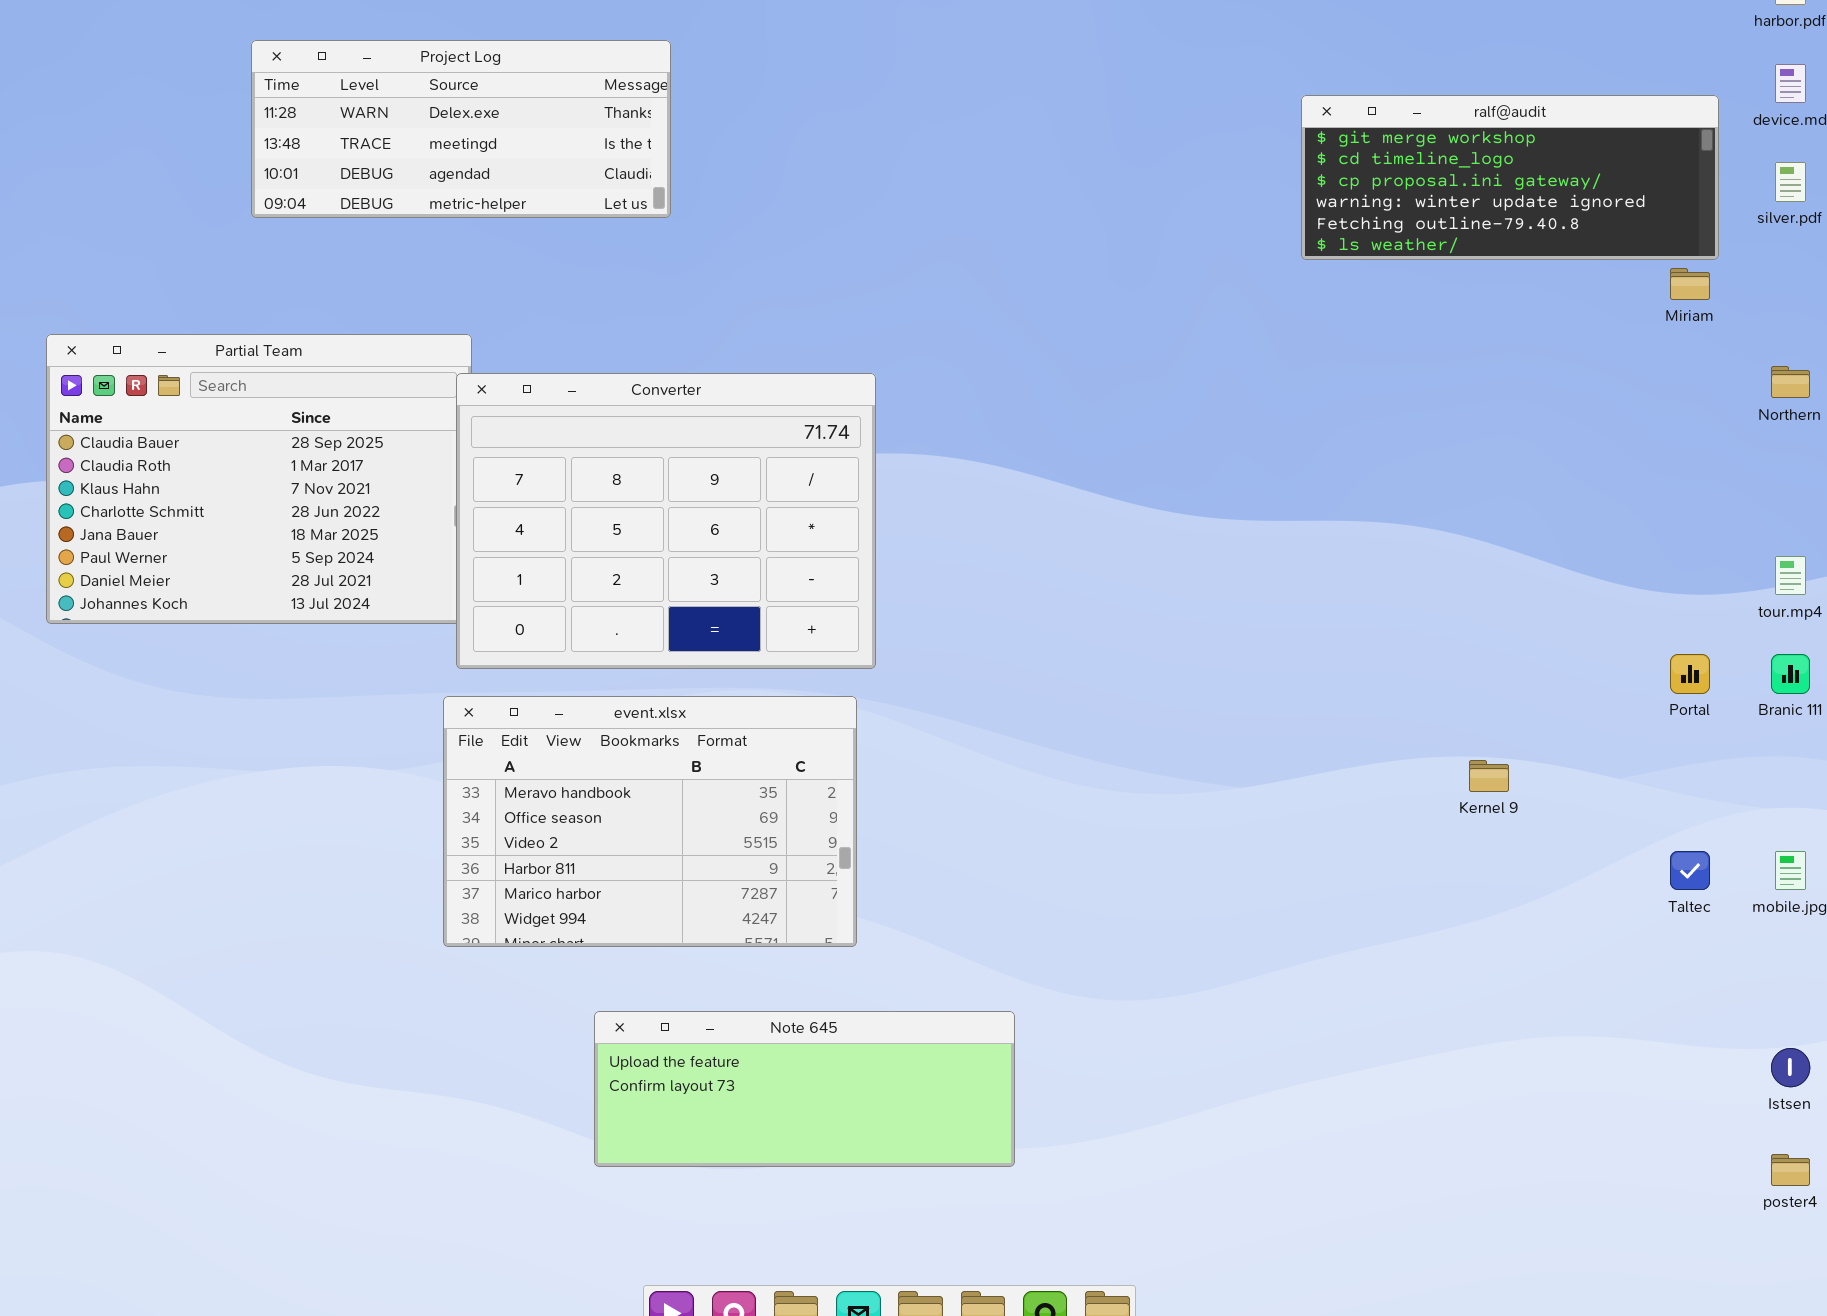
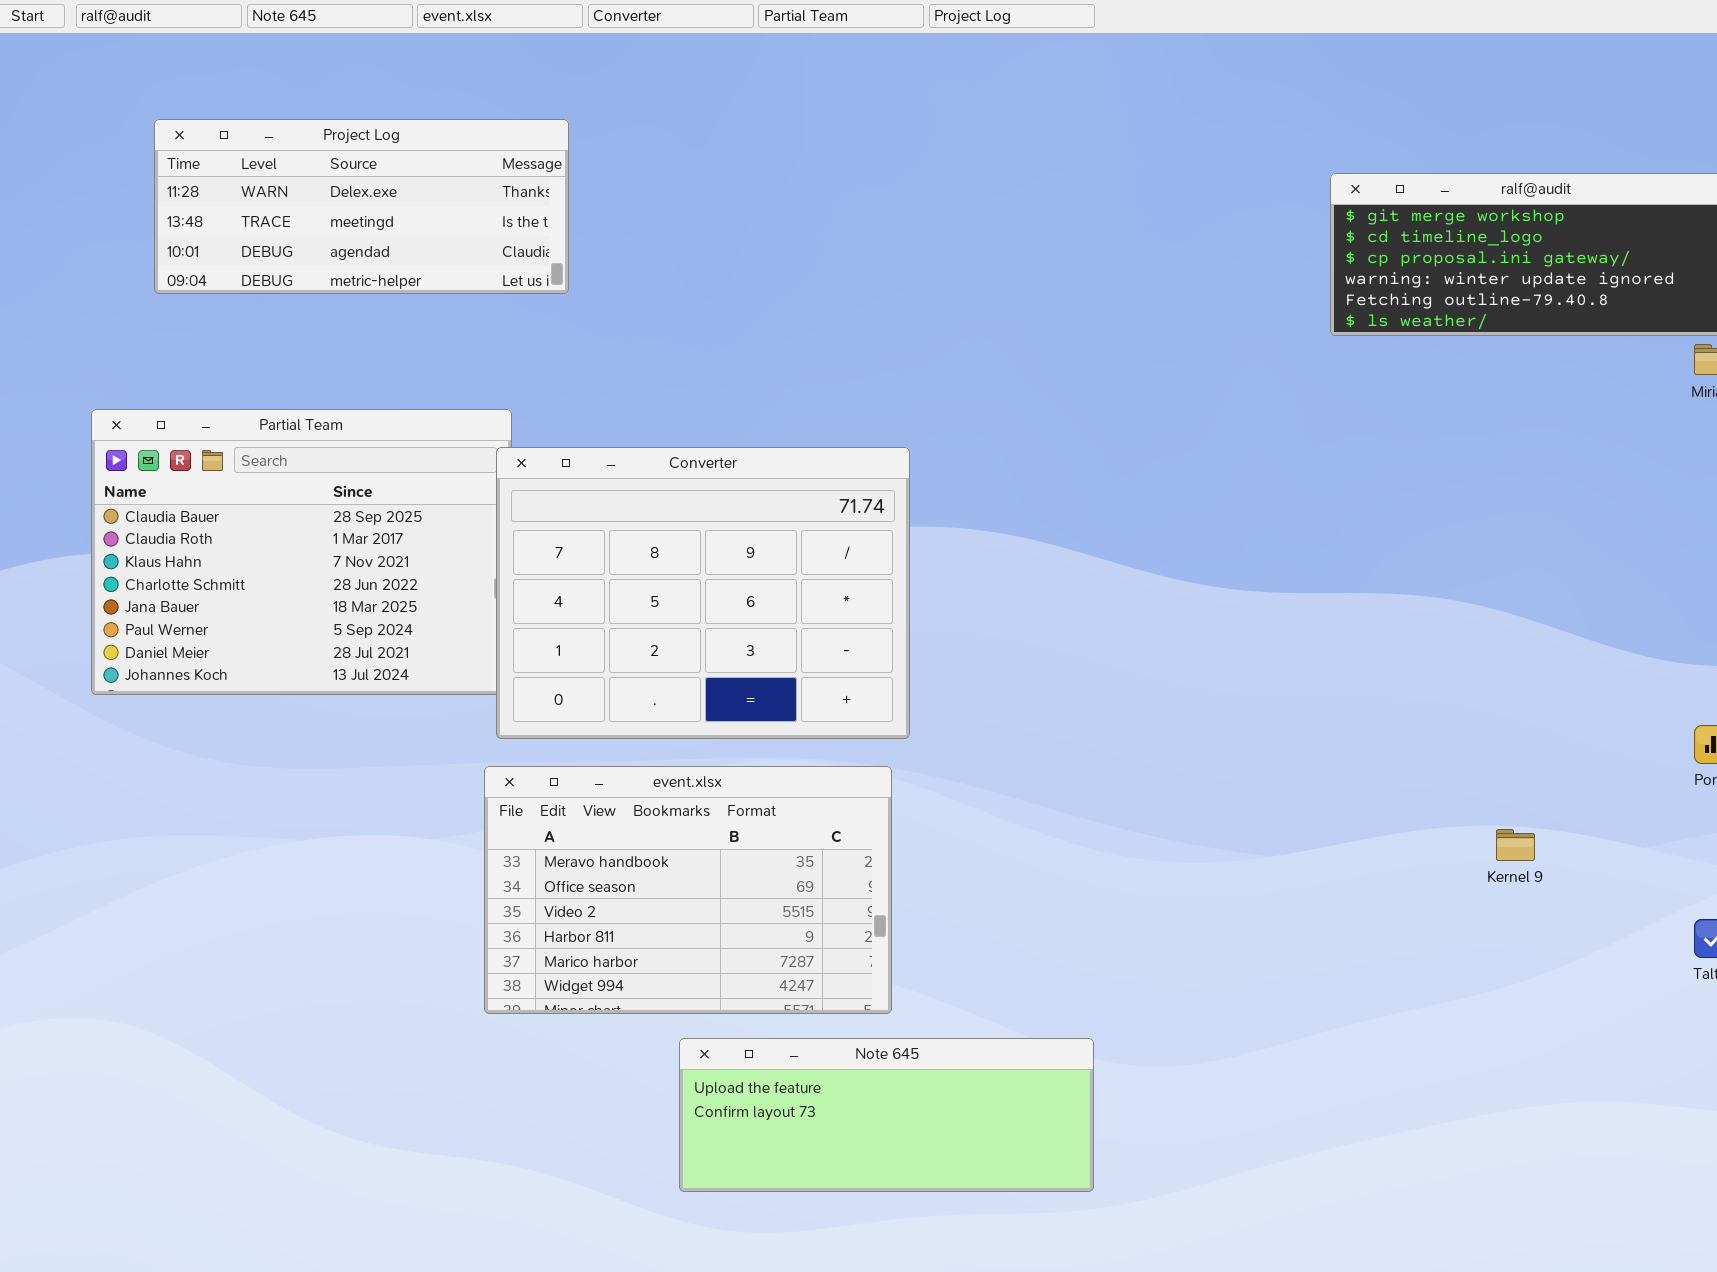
Project Log: [251,40,671,218] -> [154,119,569,294], moved
Note 645: [594,1011,1015,1167] -> [679,1038,1094,1192], moved

